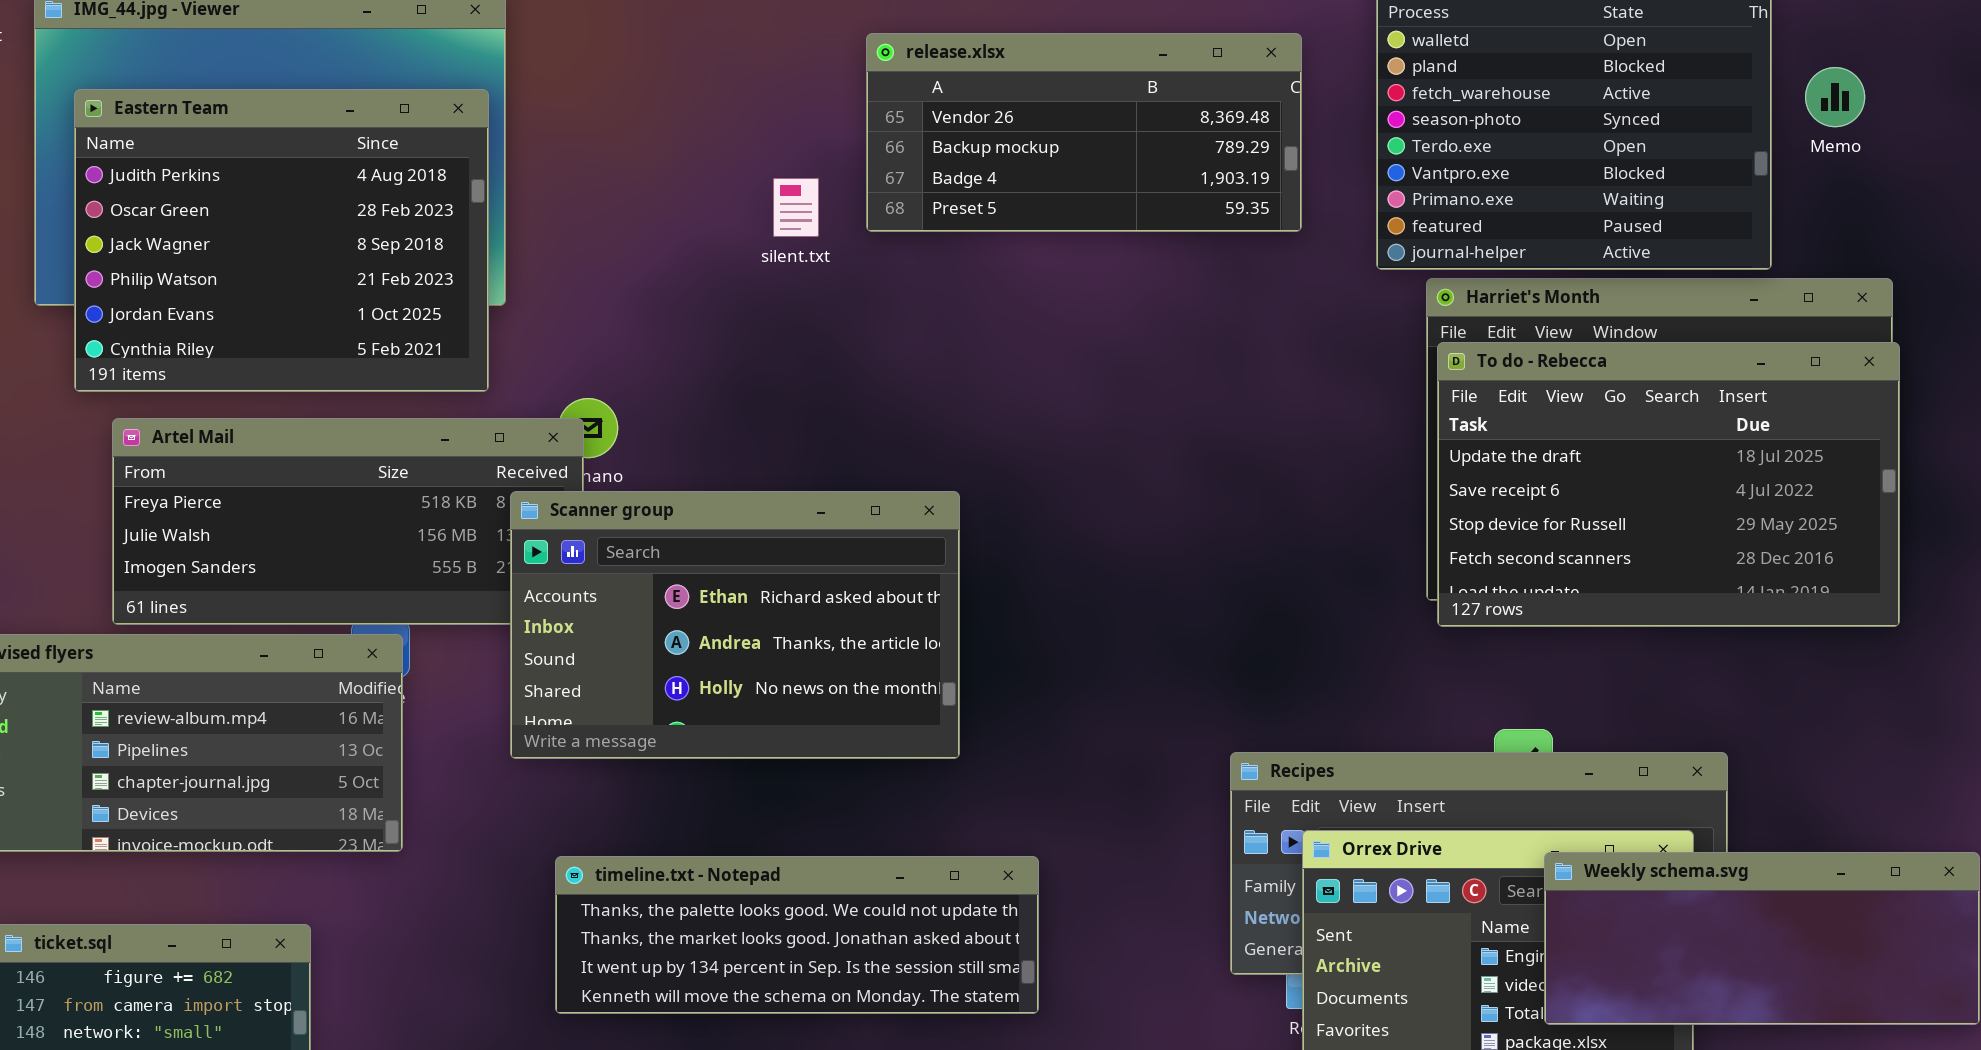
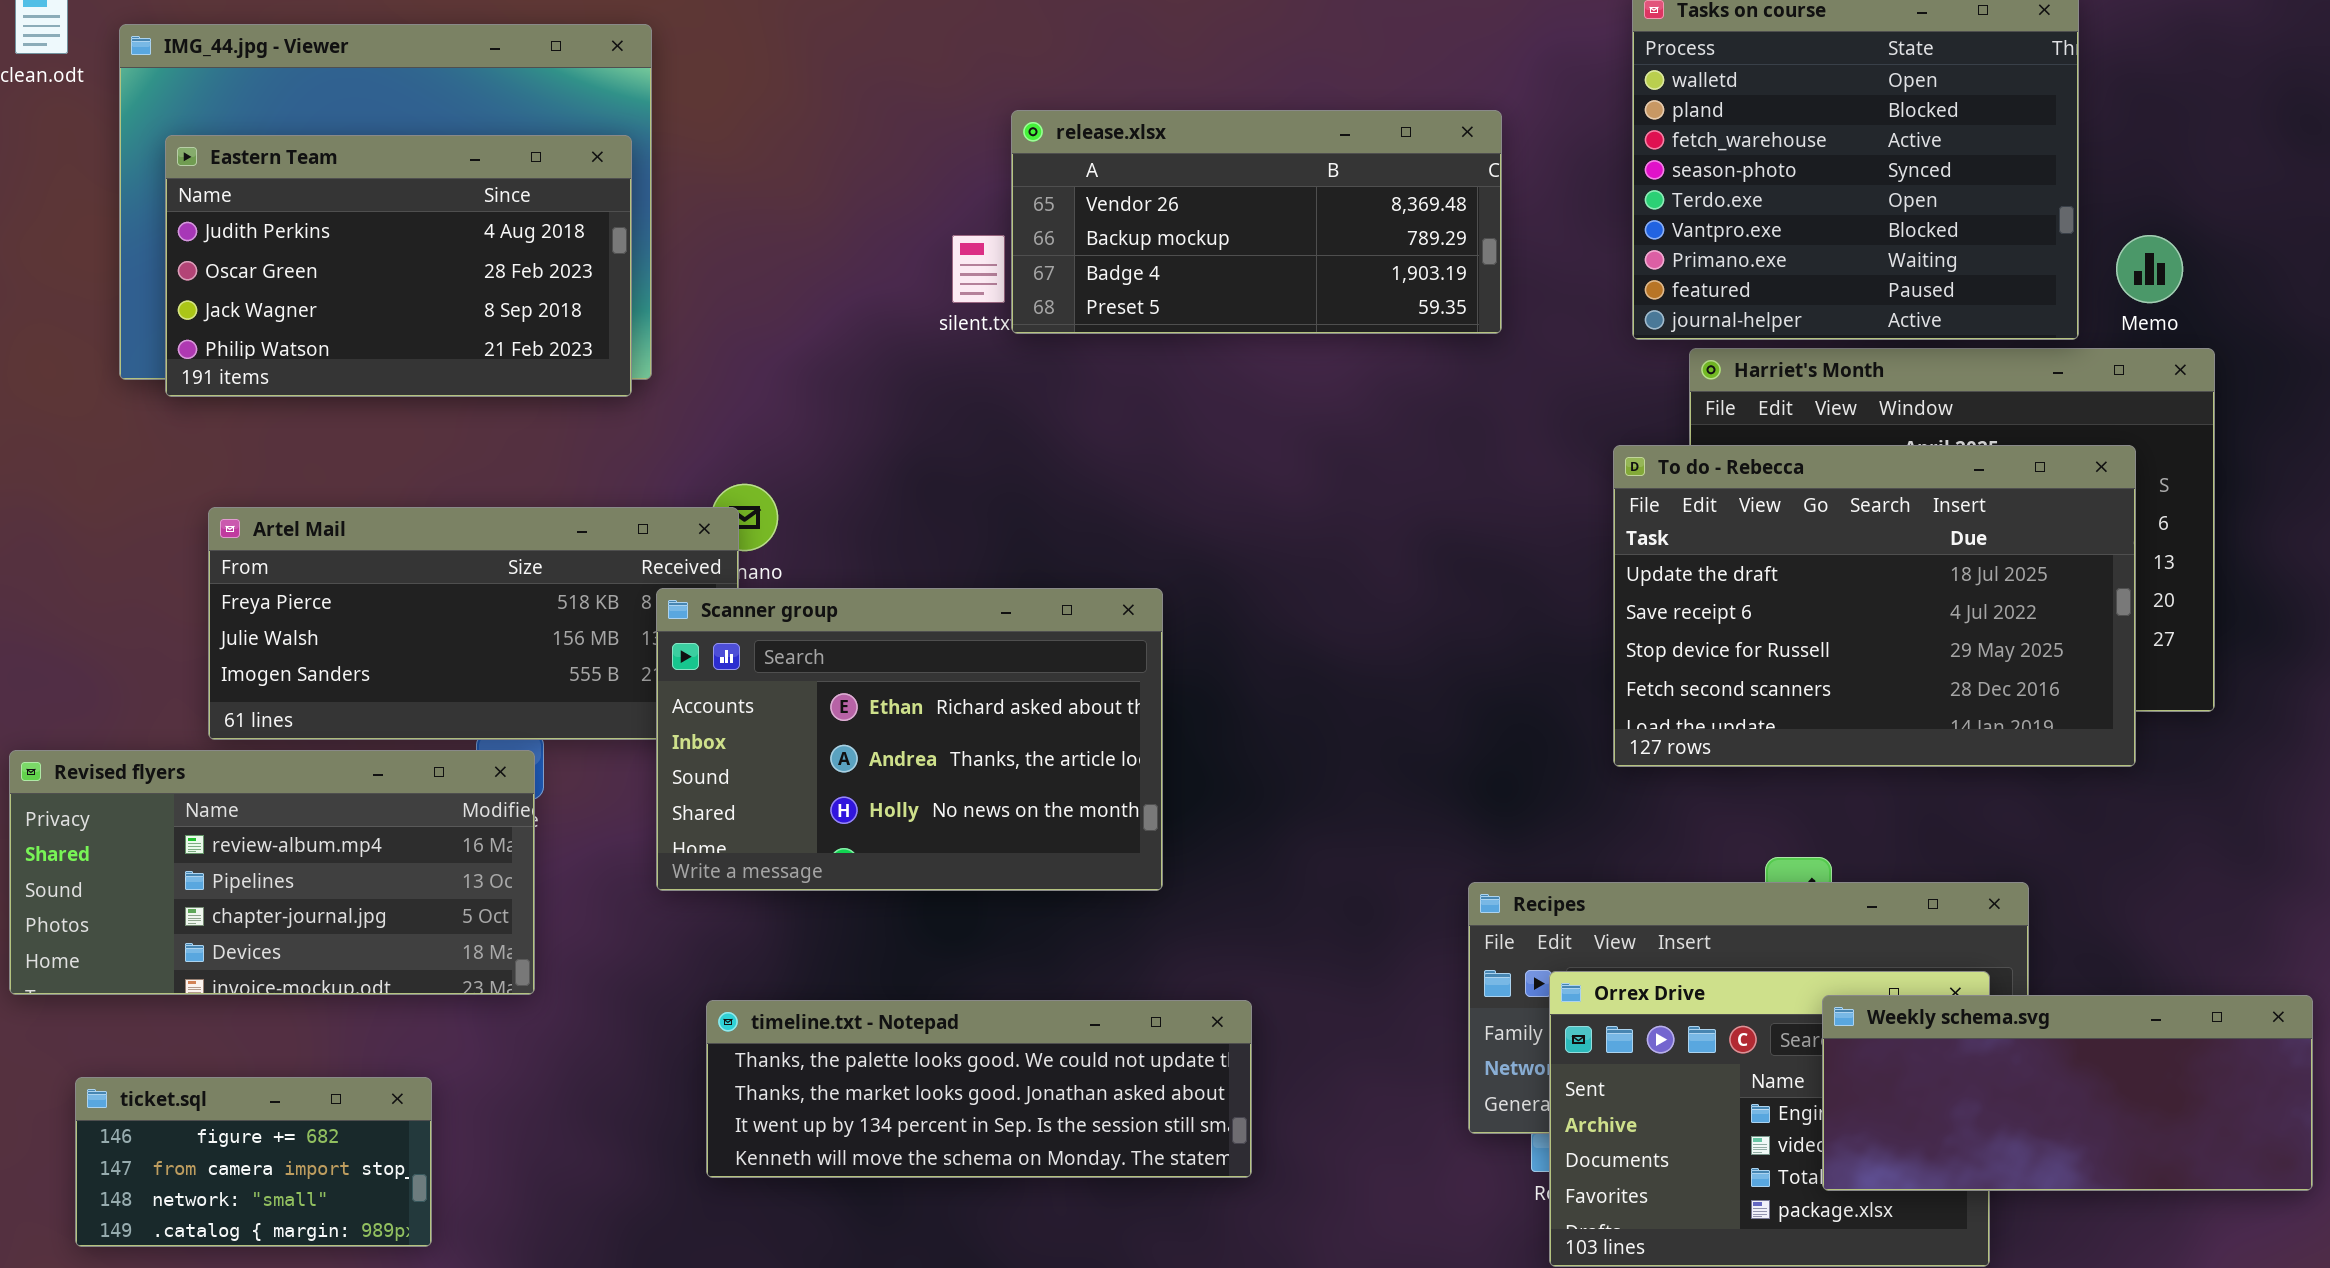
release.xlsx: [866,33,1302,232] -> [1011,110,1502,334], moved
Memo: [1805,67,1865,127] -> [2116,235,2183,303], moved
Eastern Team: [74,89,489,392] -> [165,135,632,397], resized
To do - Rebecca: [1437,342,1900,627] -> [1613,445,2136,767], moved

